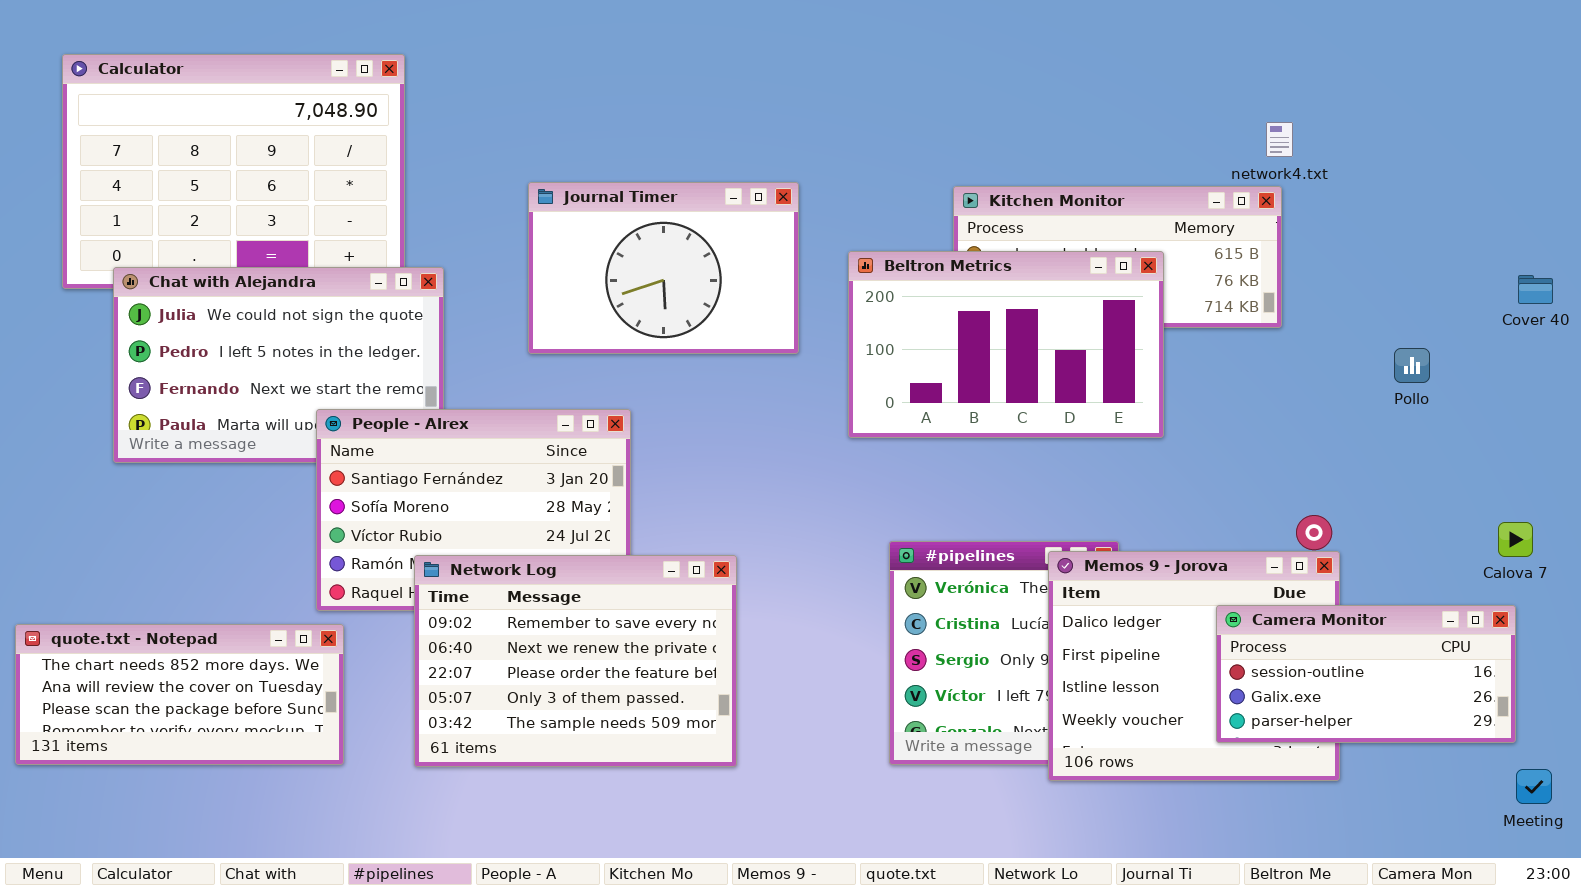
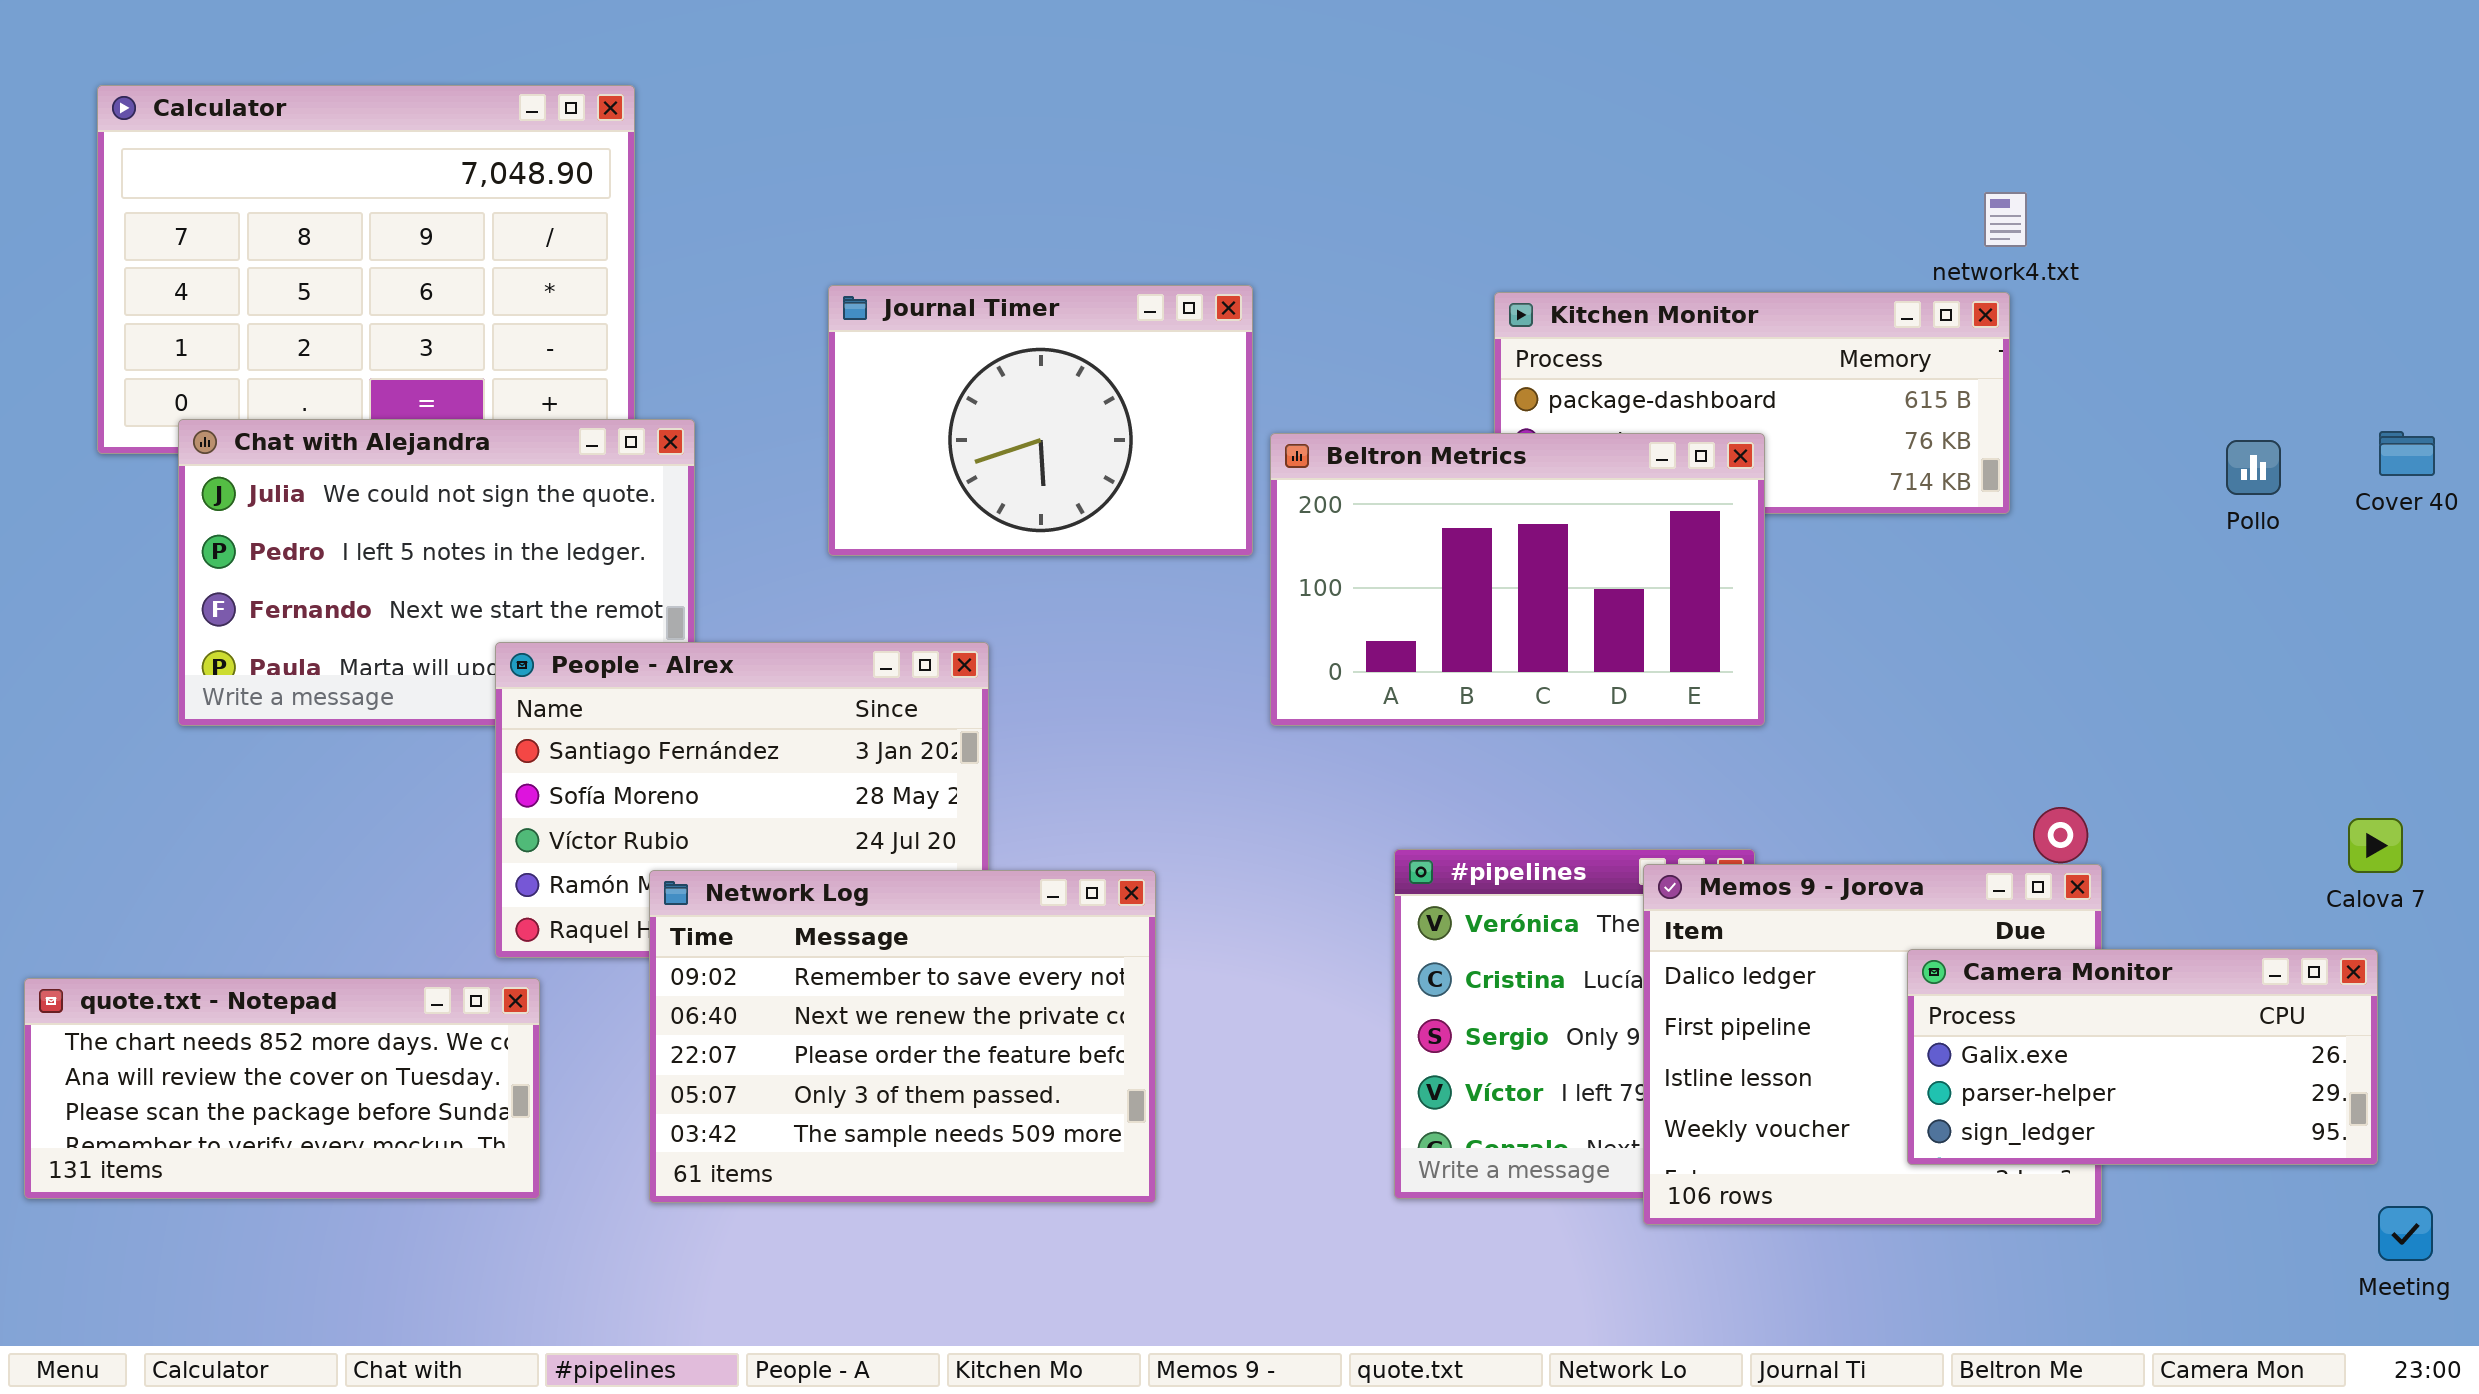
Beltron Metrics: [848,251,1164,438] -> [1270,433,1765,726], moved
Pollo: [1394,348,1430,383] -> [2226,440,2281,495], moved
Camera Monitor: [1216,605,1516,743] -> [1907,949,2378,1165], scrolled down 1 row

